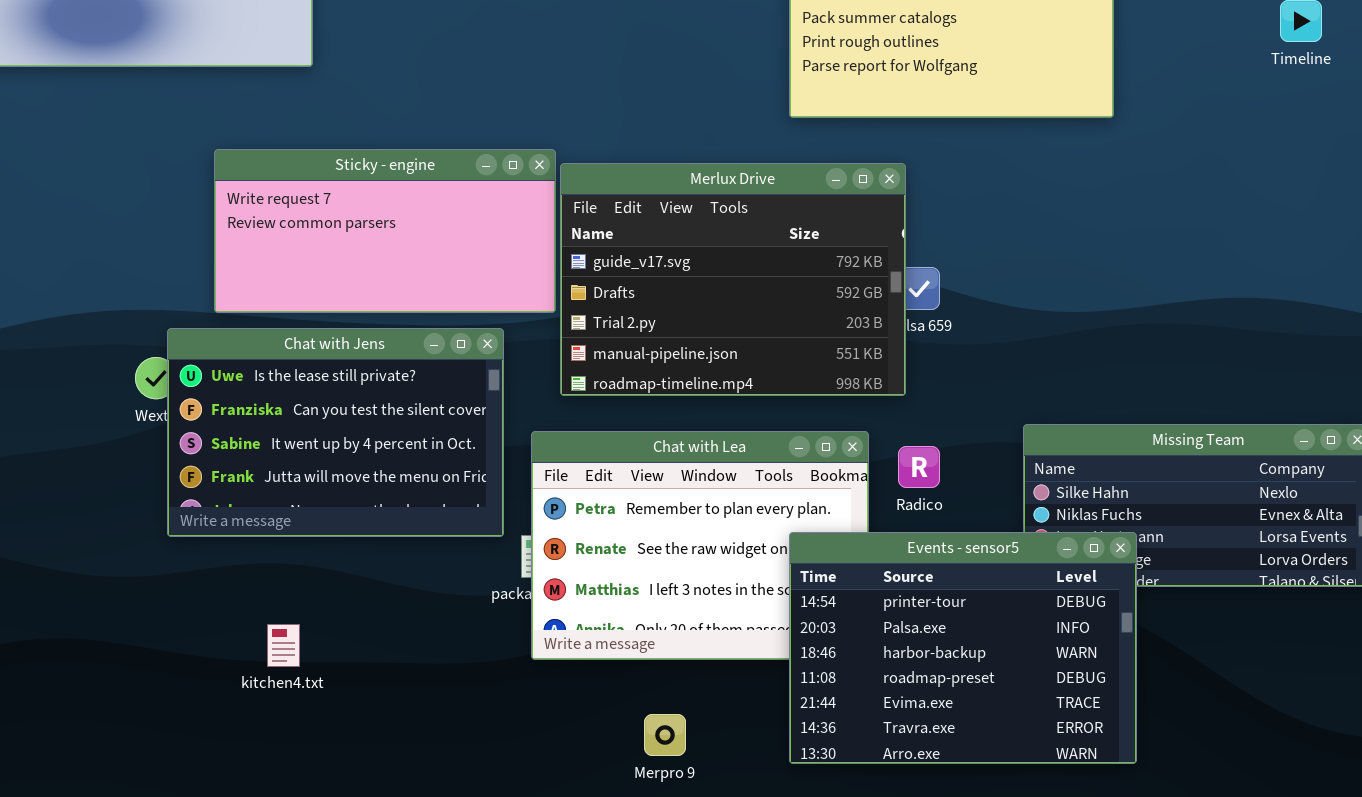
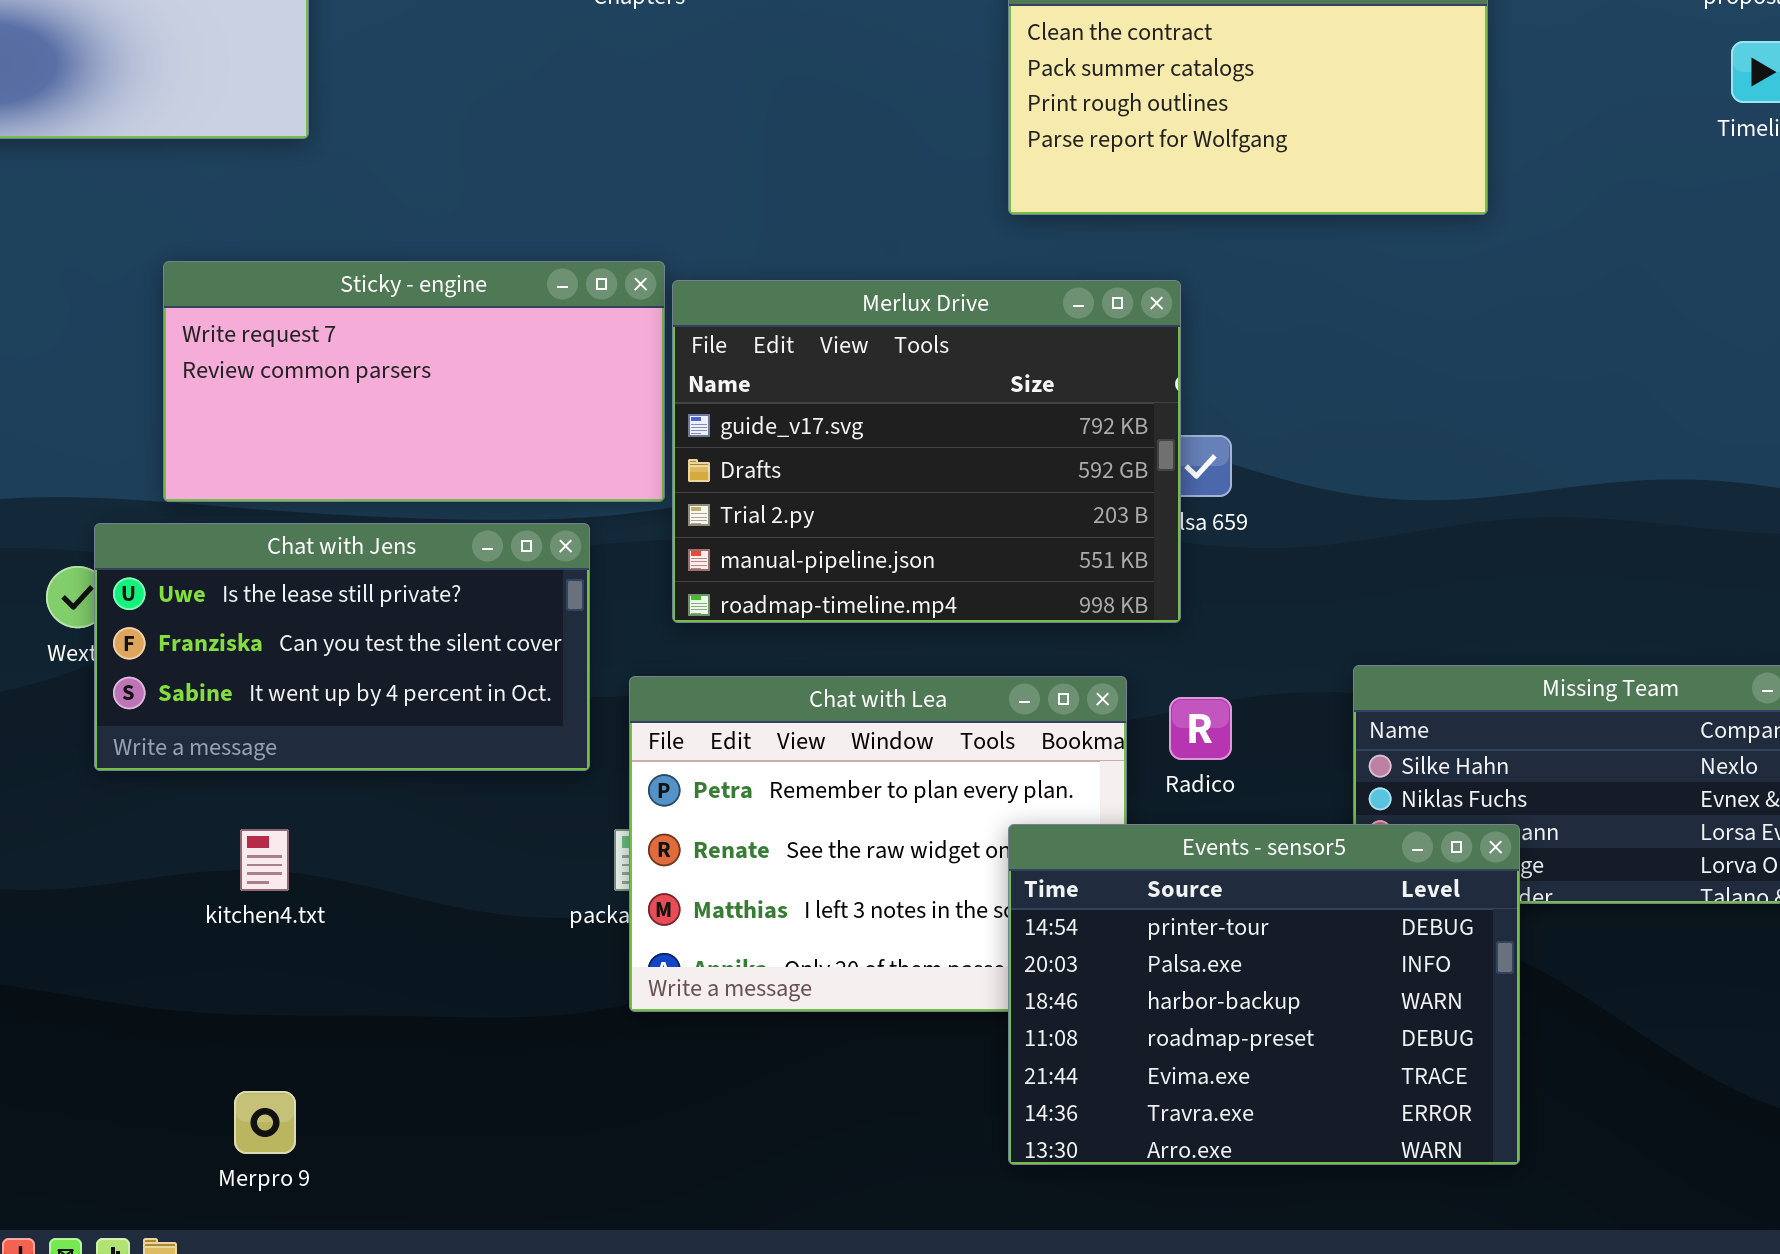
Chat with Jens: [167,328,504,537] -> [94,523,590,771], resized
kitchen4.txt: [267,624,300,667] -> [240,829,289,891], moved
Merpro 9: [644,714,686,756] -> [234,1091,296,1154], moved

